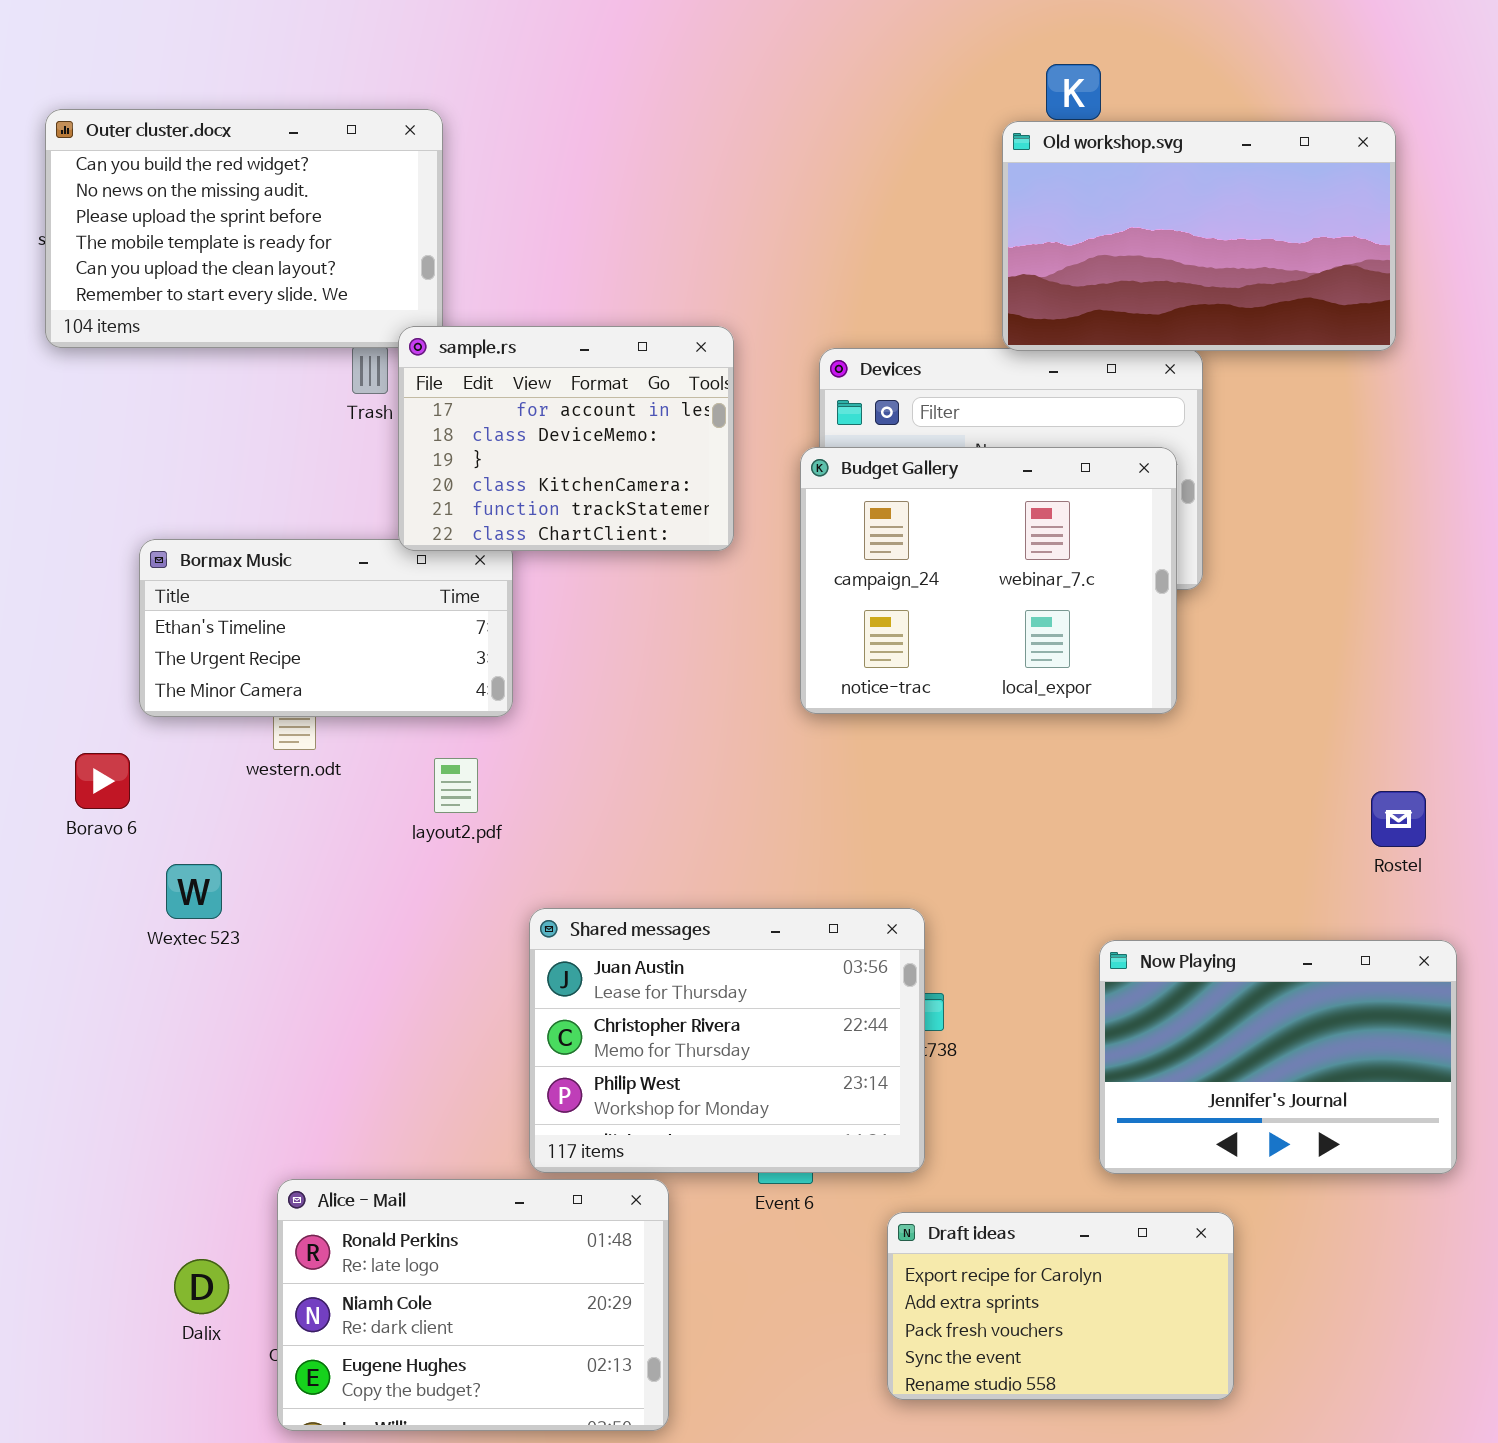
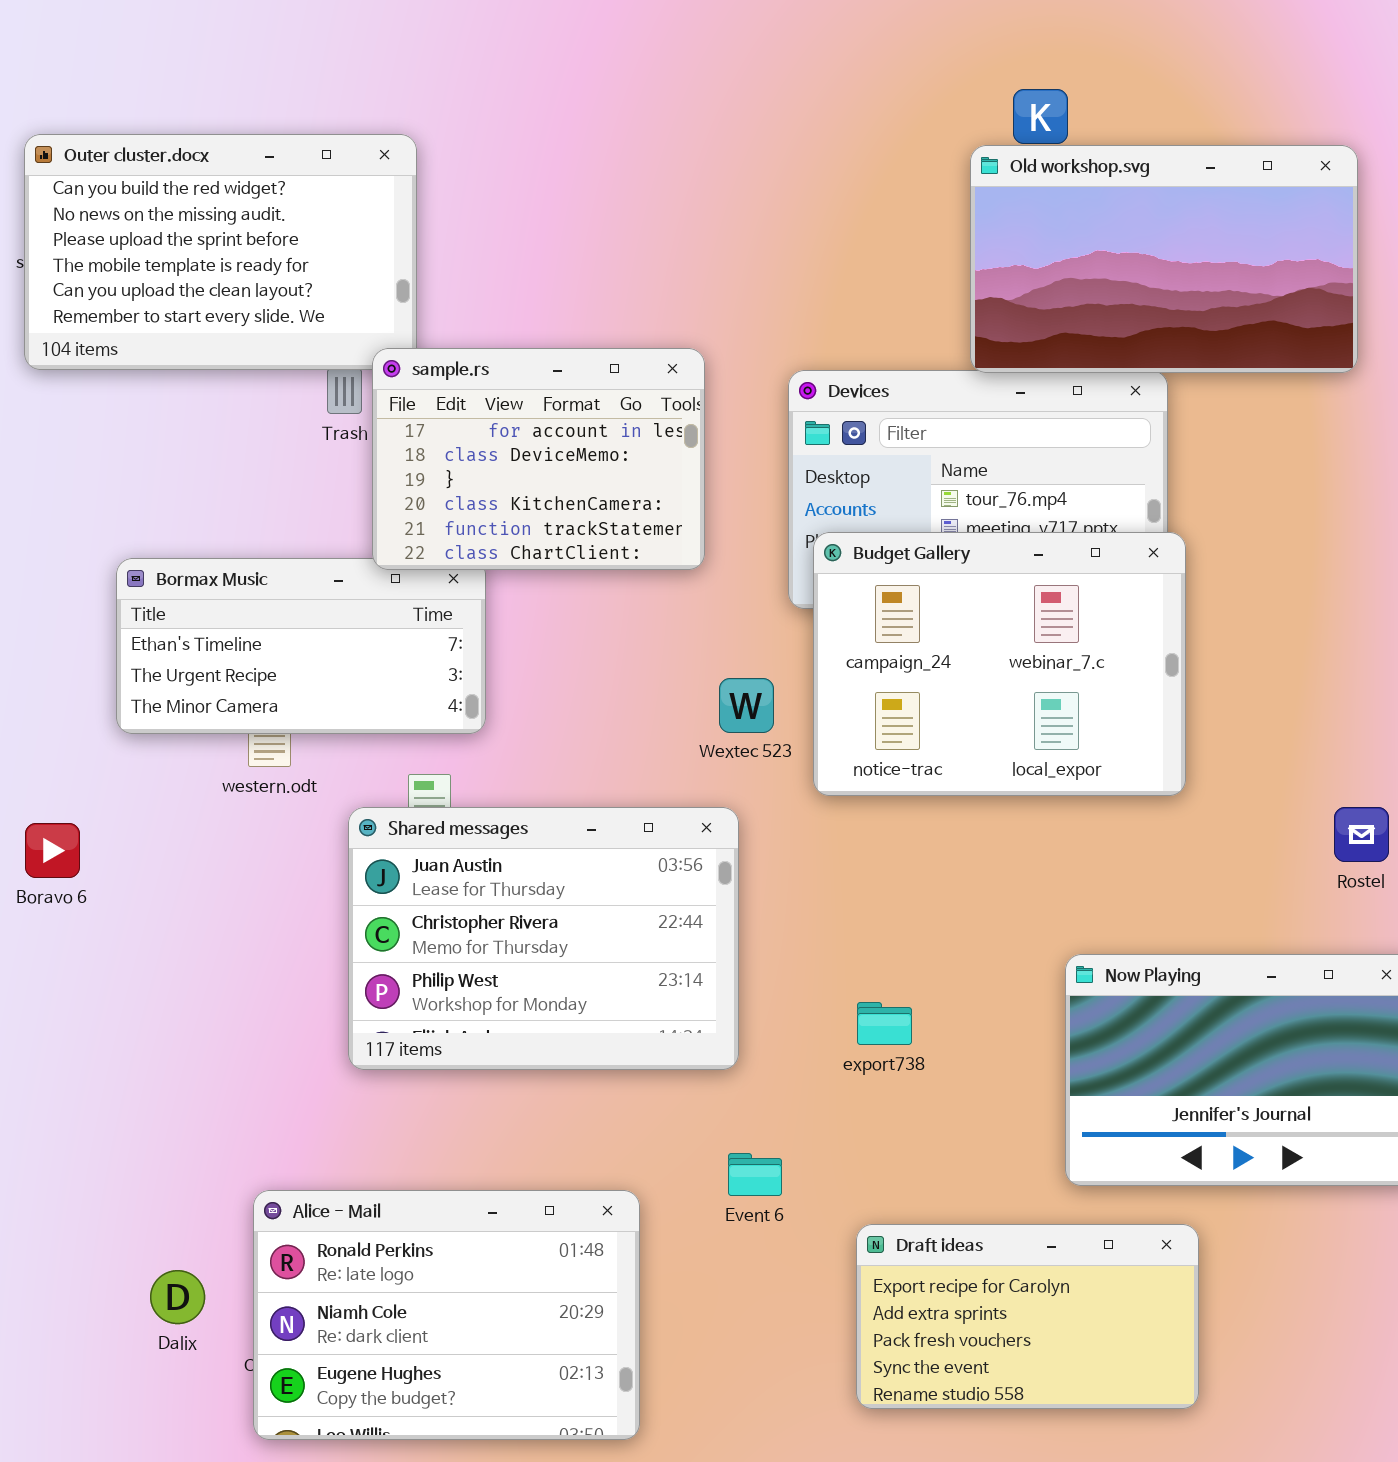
Budget Gallery: [800,447,1177,714] -> [813,532,1186,796], moved
Boravo 6: [75,753,130,809] -> [25,823,80,878], moved
Wextec 523: [166,864,222,919] -> [719,678,774,733], moved
Shared messages: [529,908,925,1173] -> [348,807,739,1070], moved

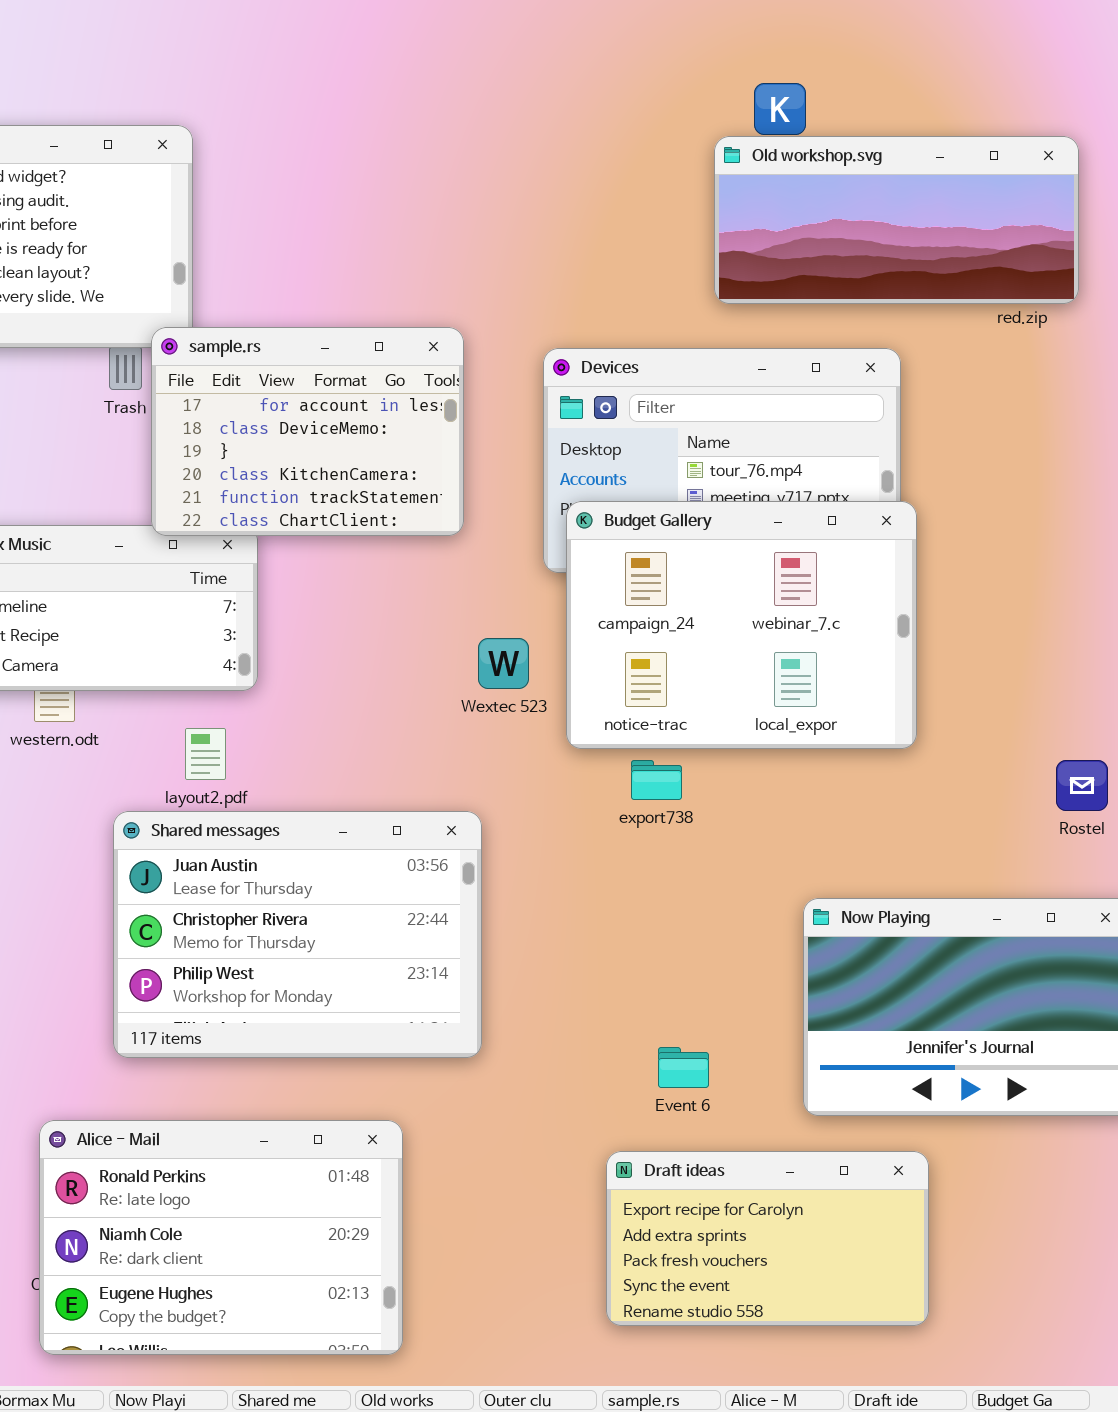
Old workshop.svg: [970,145,1358,373] -> [714,136,1079,304], resized
Shared messages: [348,807,739,1070] -> [113,811,482,1058], moved
export738: [857,1002,912,1045] -> [631,760,682,800], moved
Event 6: [728,1153,782,1196] -> [658,1047,709,1088], moved

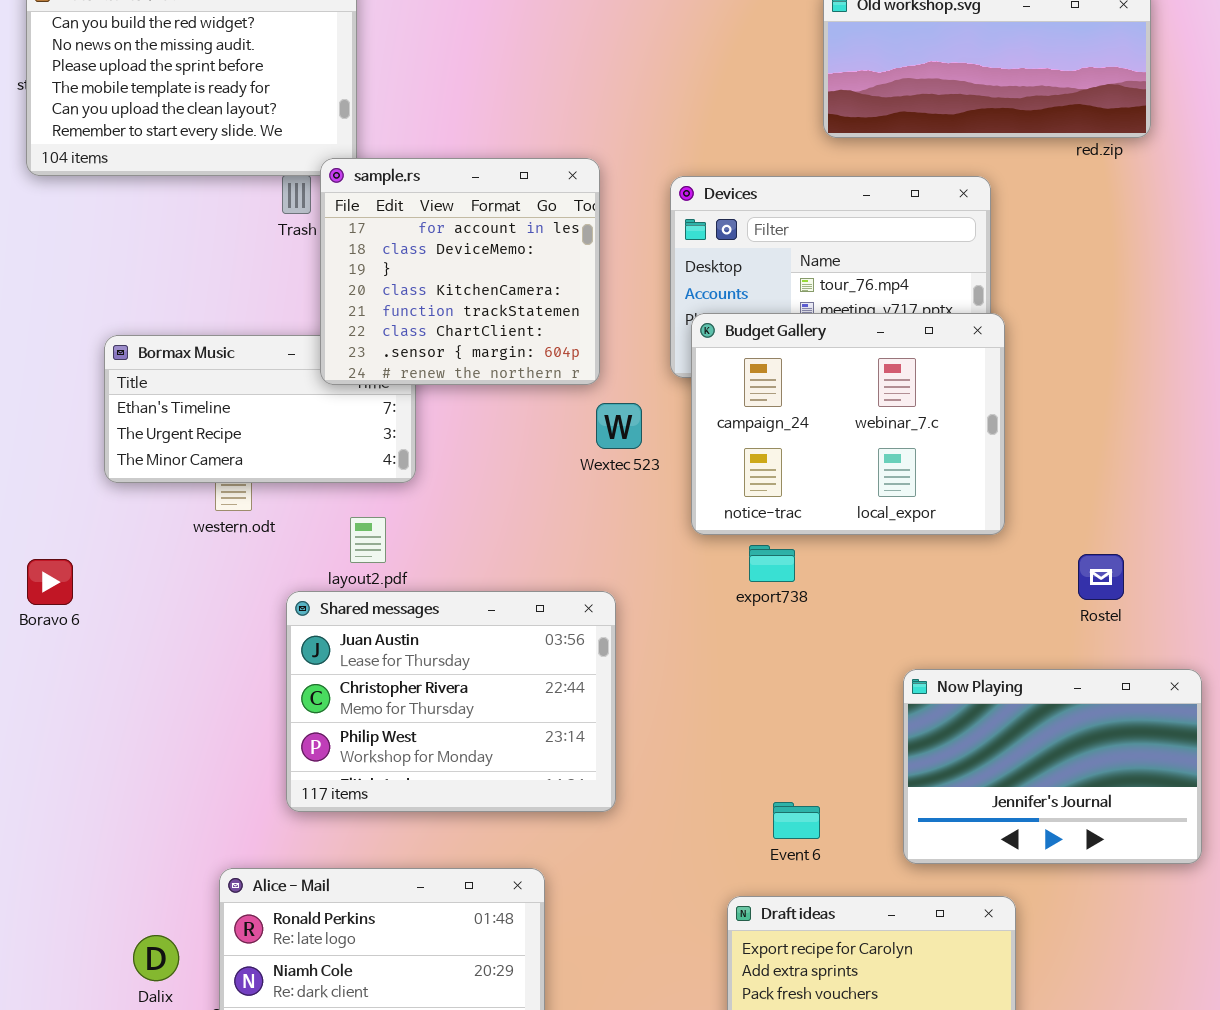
sample.rs: [151,327,464,536] -> [320,158,600,385], resized
Wextec 523: [478,638,529,689] -> [596,403,642,449], moved
Rostel: [1056,760,1108,811] -> [1078,554,1124,600], moved

